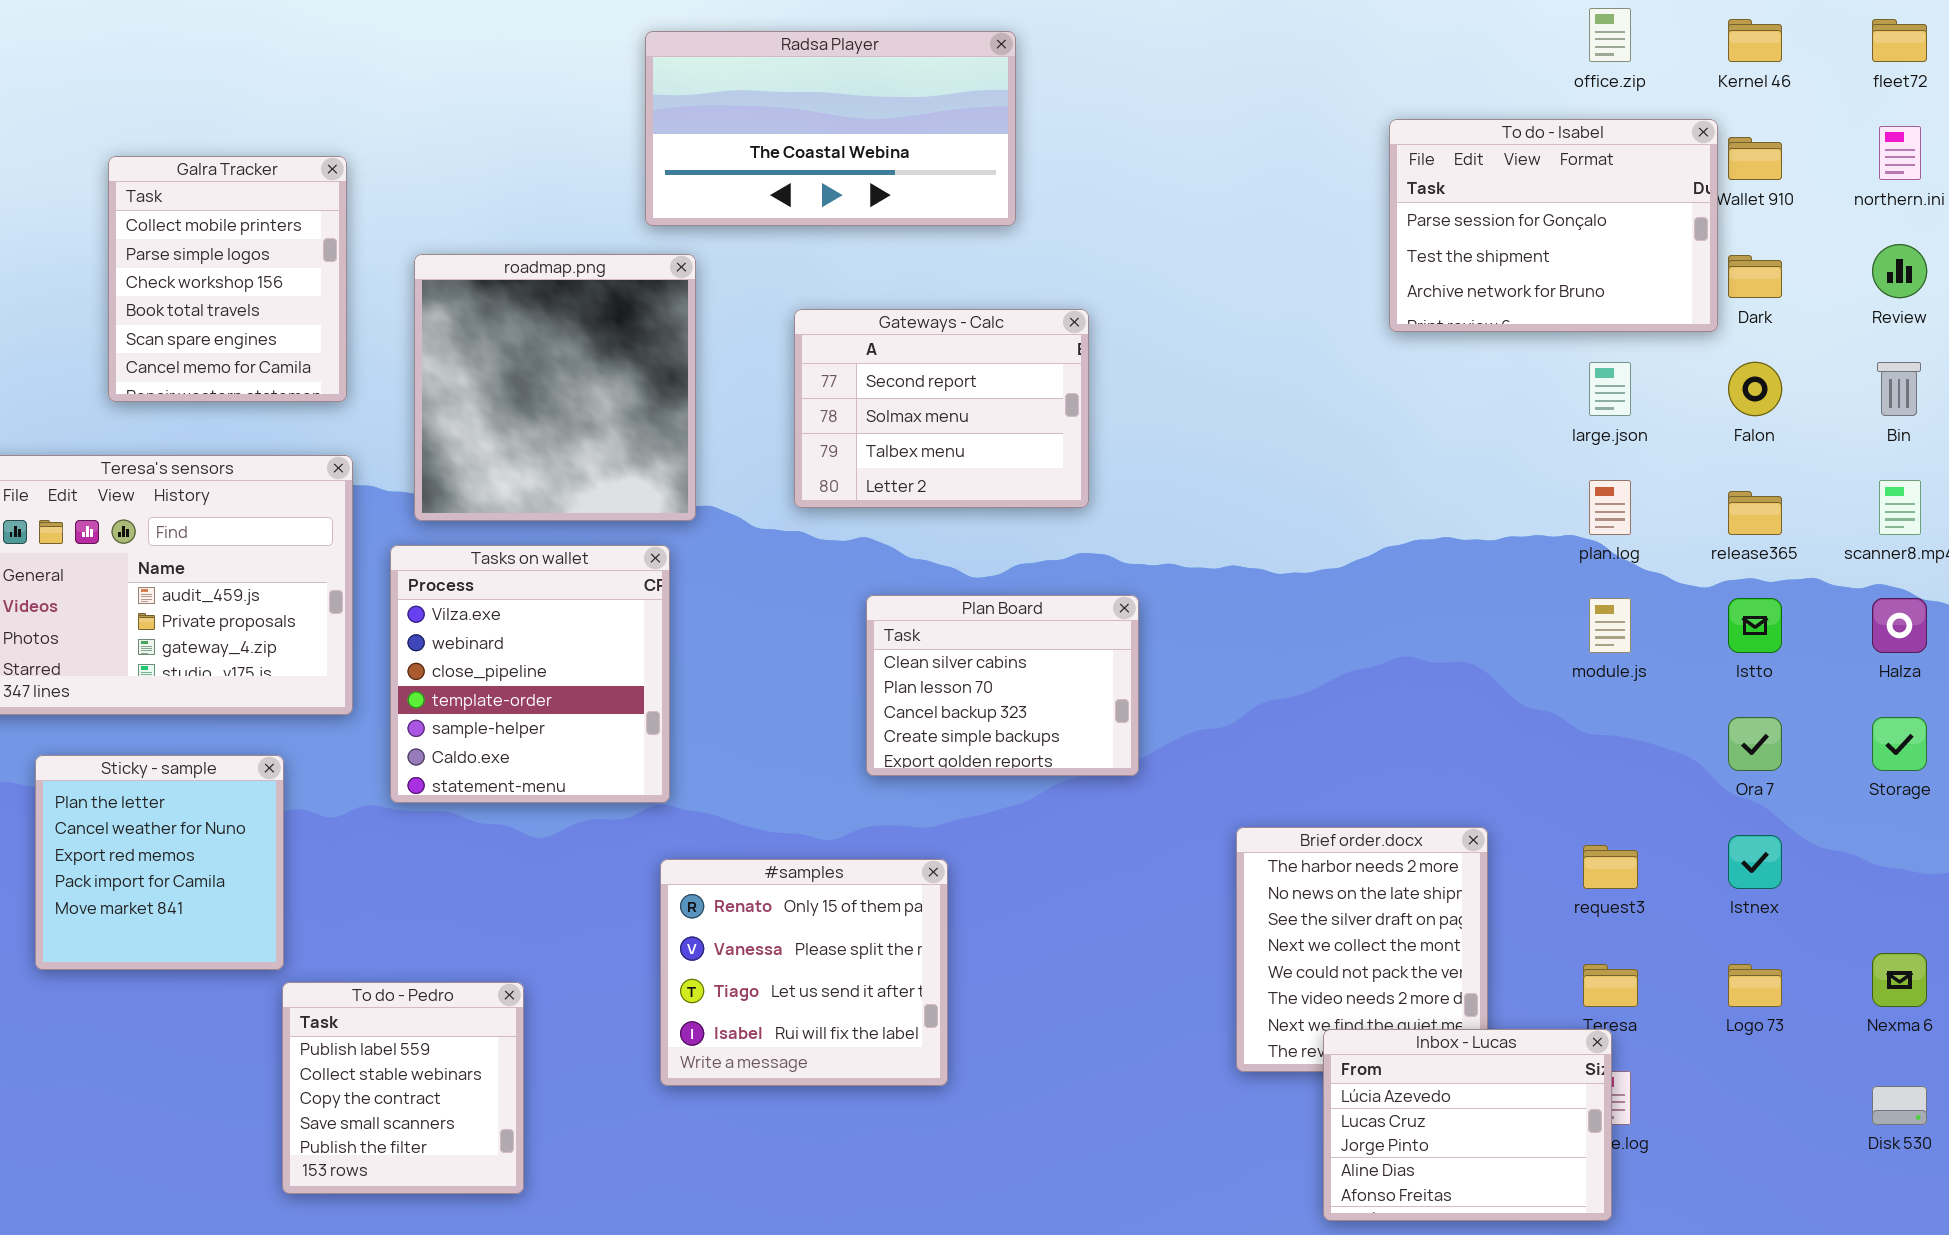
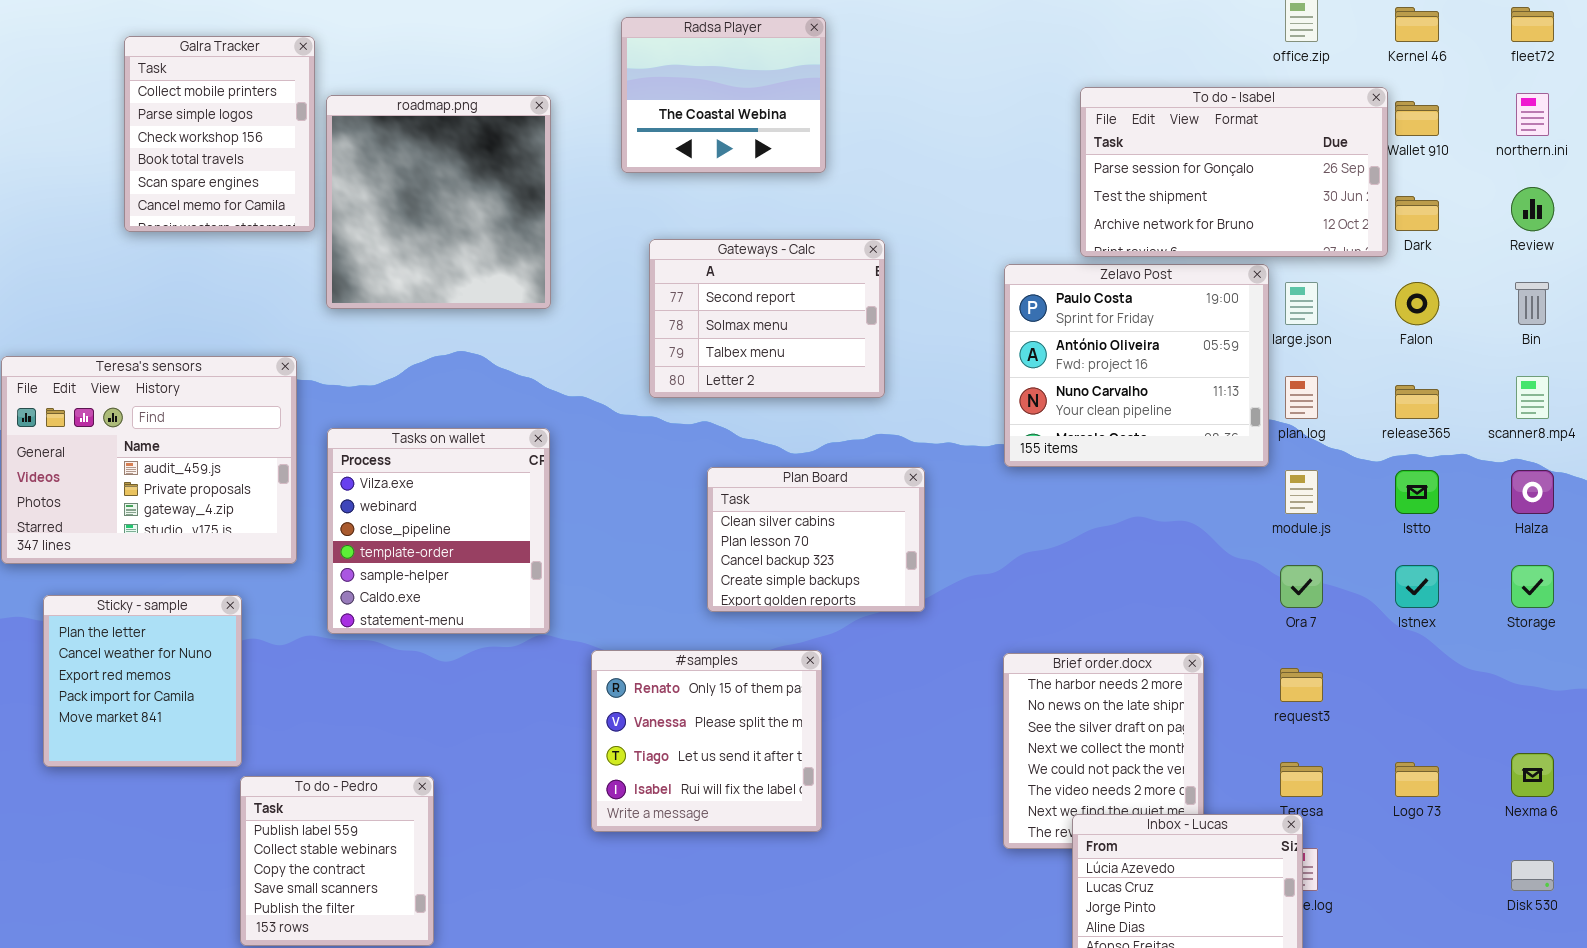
Radsa Player: [645,31,1016,226] -> [621,17,826,173], resized
To do - Isabel: [1389,119,1718,332] -> [1080,87,1388,257], resized
Galra Tracker: [108,156,347,402] -> [124,36,315,232], moved
roadmap.png: [414,254,696,521] -> [326,95,551,309], moved
Zelavo Post: none -> [1004,264,1269,467], opened
Ora 7: [1728,717,1782,771] -> [1280,565,1323,608], moved
Istnex: [1728,835,1782,889] -> [1395,565,1439,608], moved
#samples: [660,859,948,1086] -> [591,650,822,832], moved

